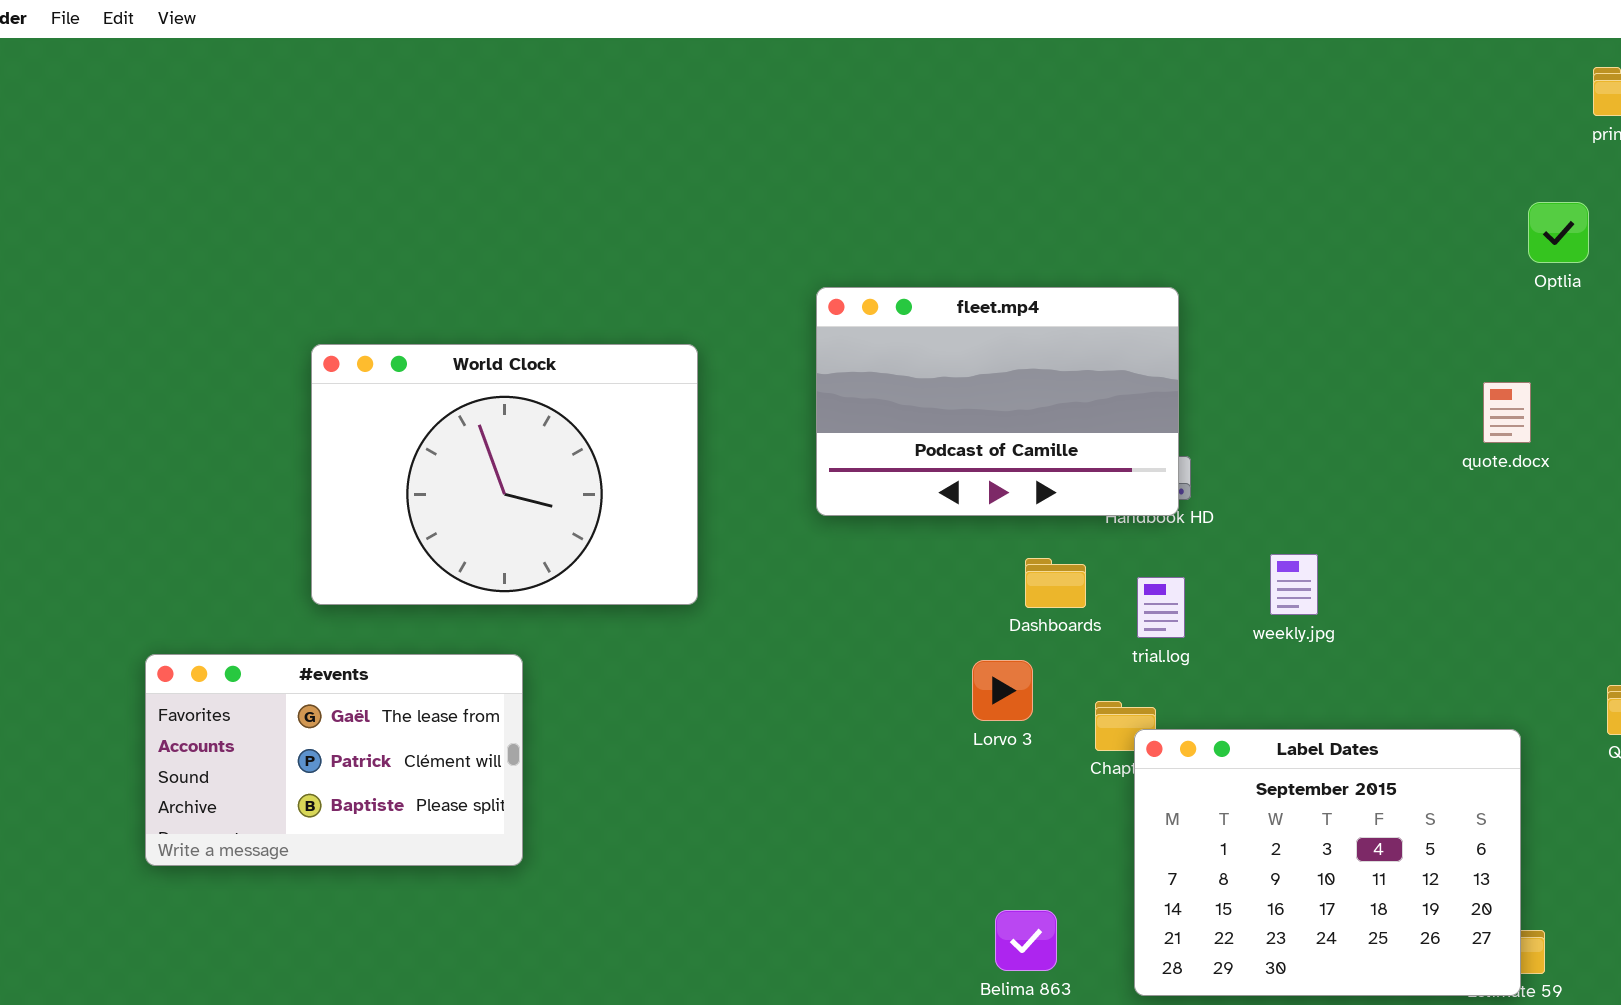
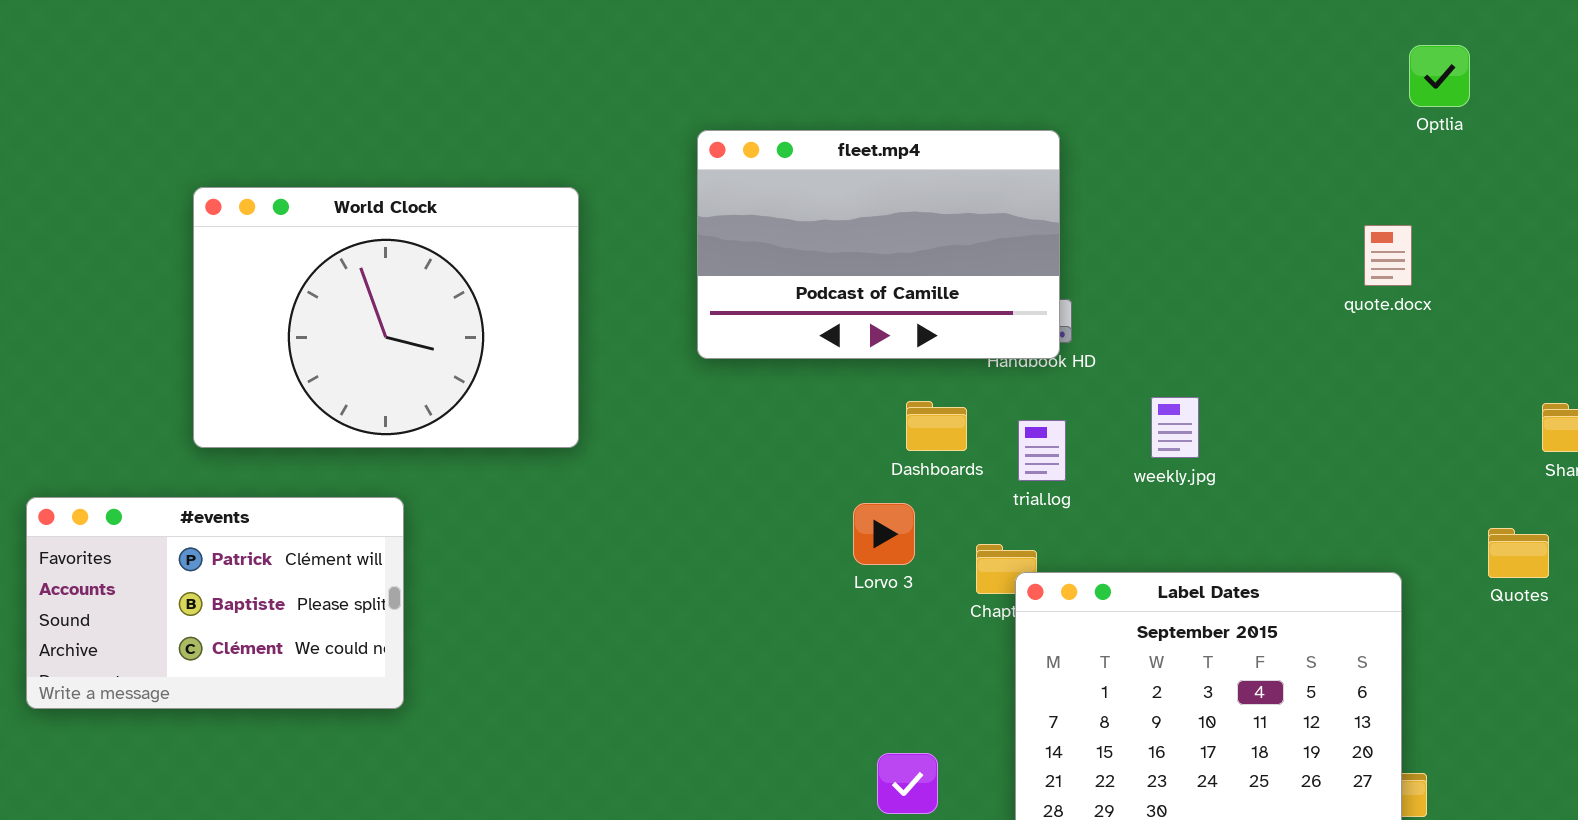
#events: [145,654,523,866] -> [26,497,404,709], scrolled down 1 row

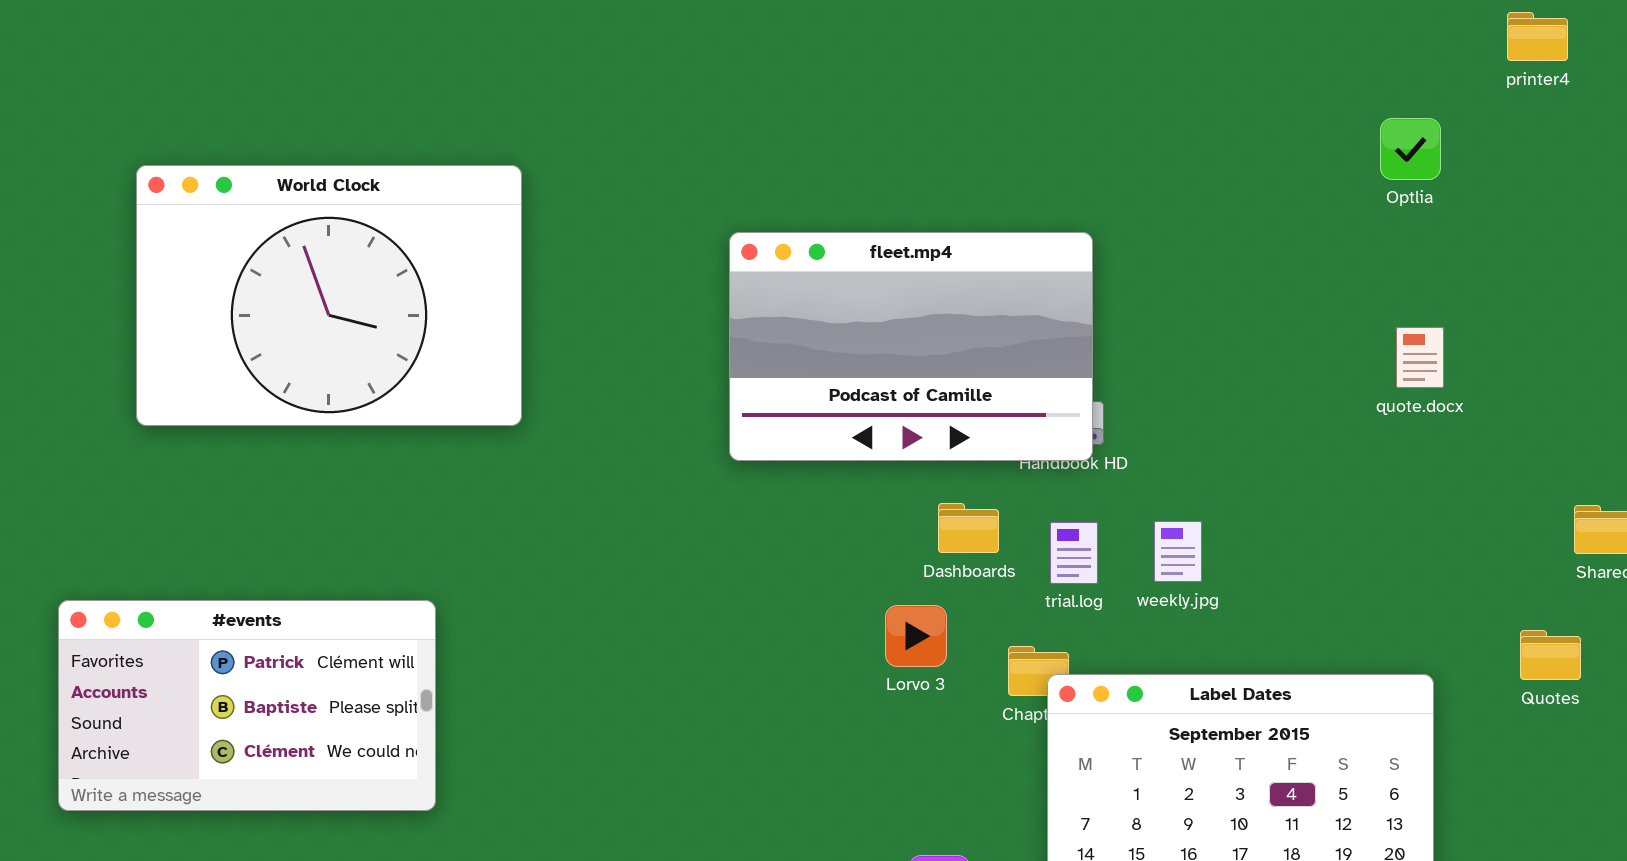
Optlia: [1409,45,1470,107] -> [1380,118,1441,180], moved
World Clock: [193,187,579,448] -> [136,165,522,426], moved
weekly.jpg: [1151,397,1199,458] -> [1154,521,1202,582], moved

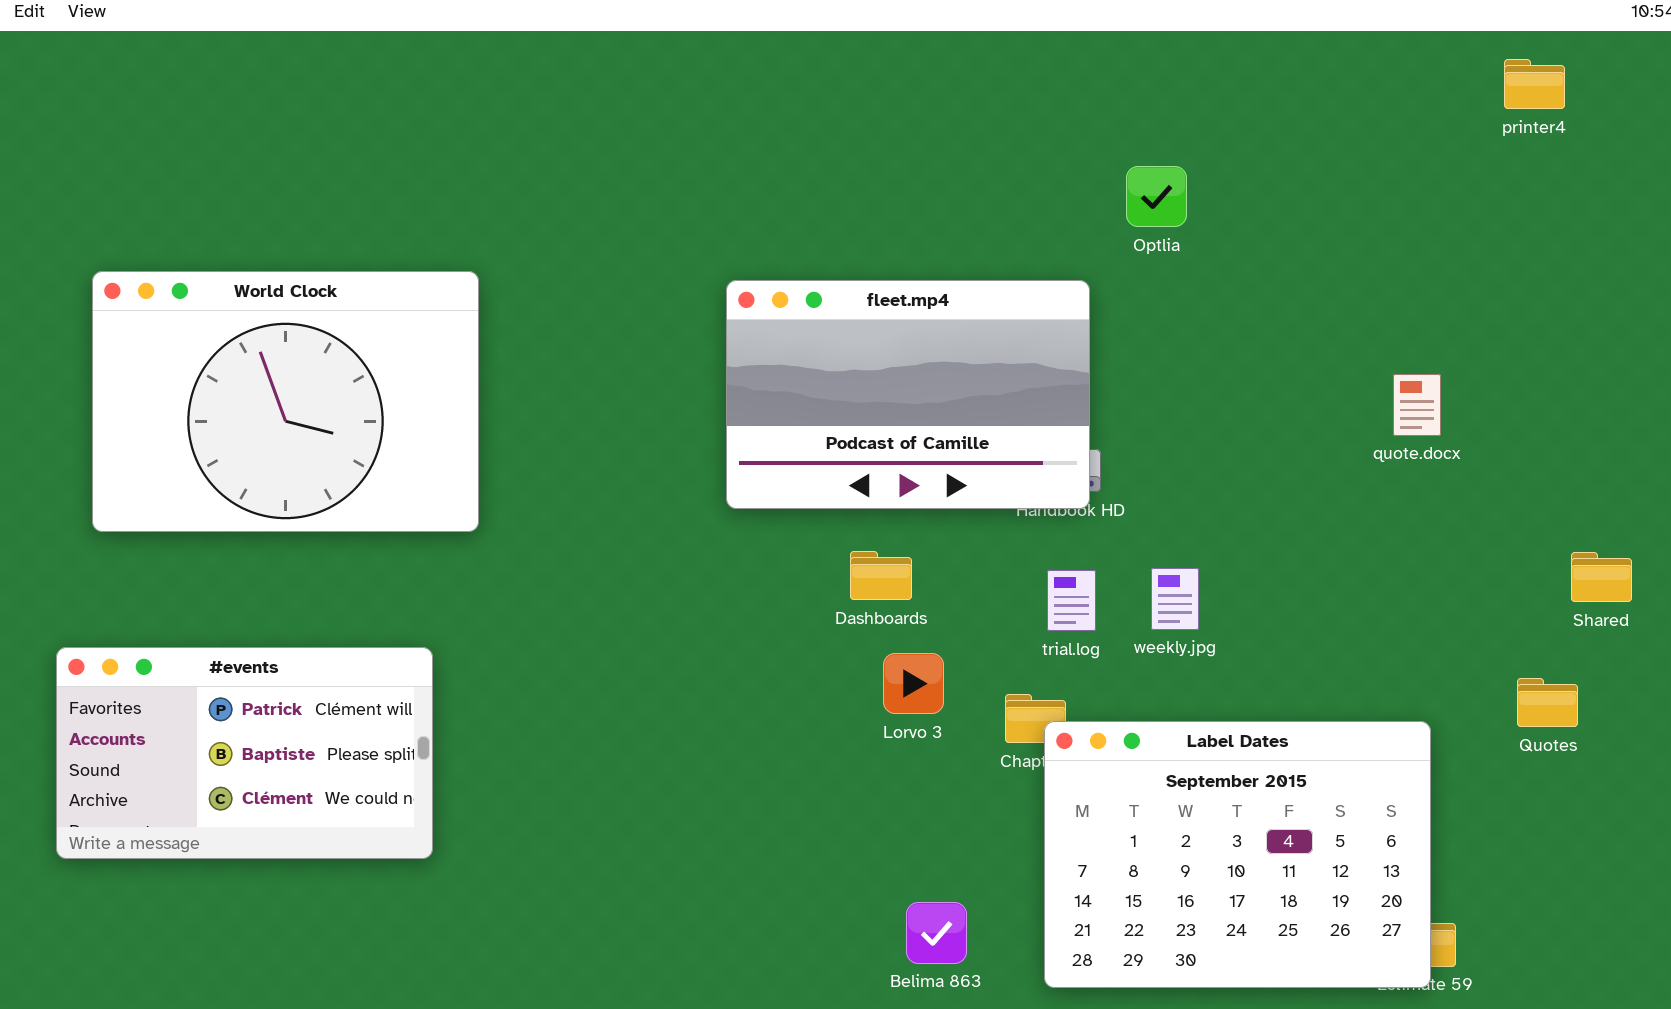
Optlia: [1380,118,1441,180] -> [1126,166,1187,227], moved
World Clock: [136,165,522,426] -> [92,271,479,532], moved
Dashboards: [938,503,999,553] -> [850,551,912,600], moved

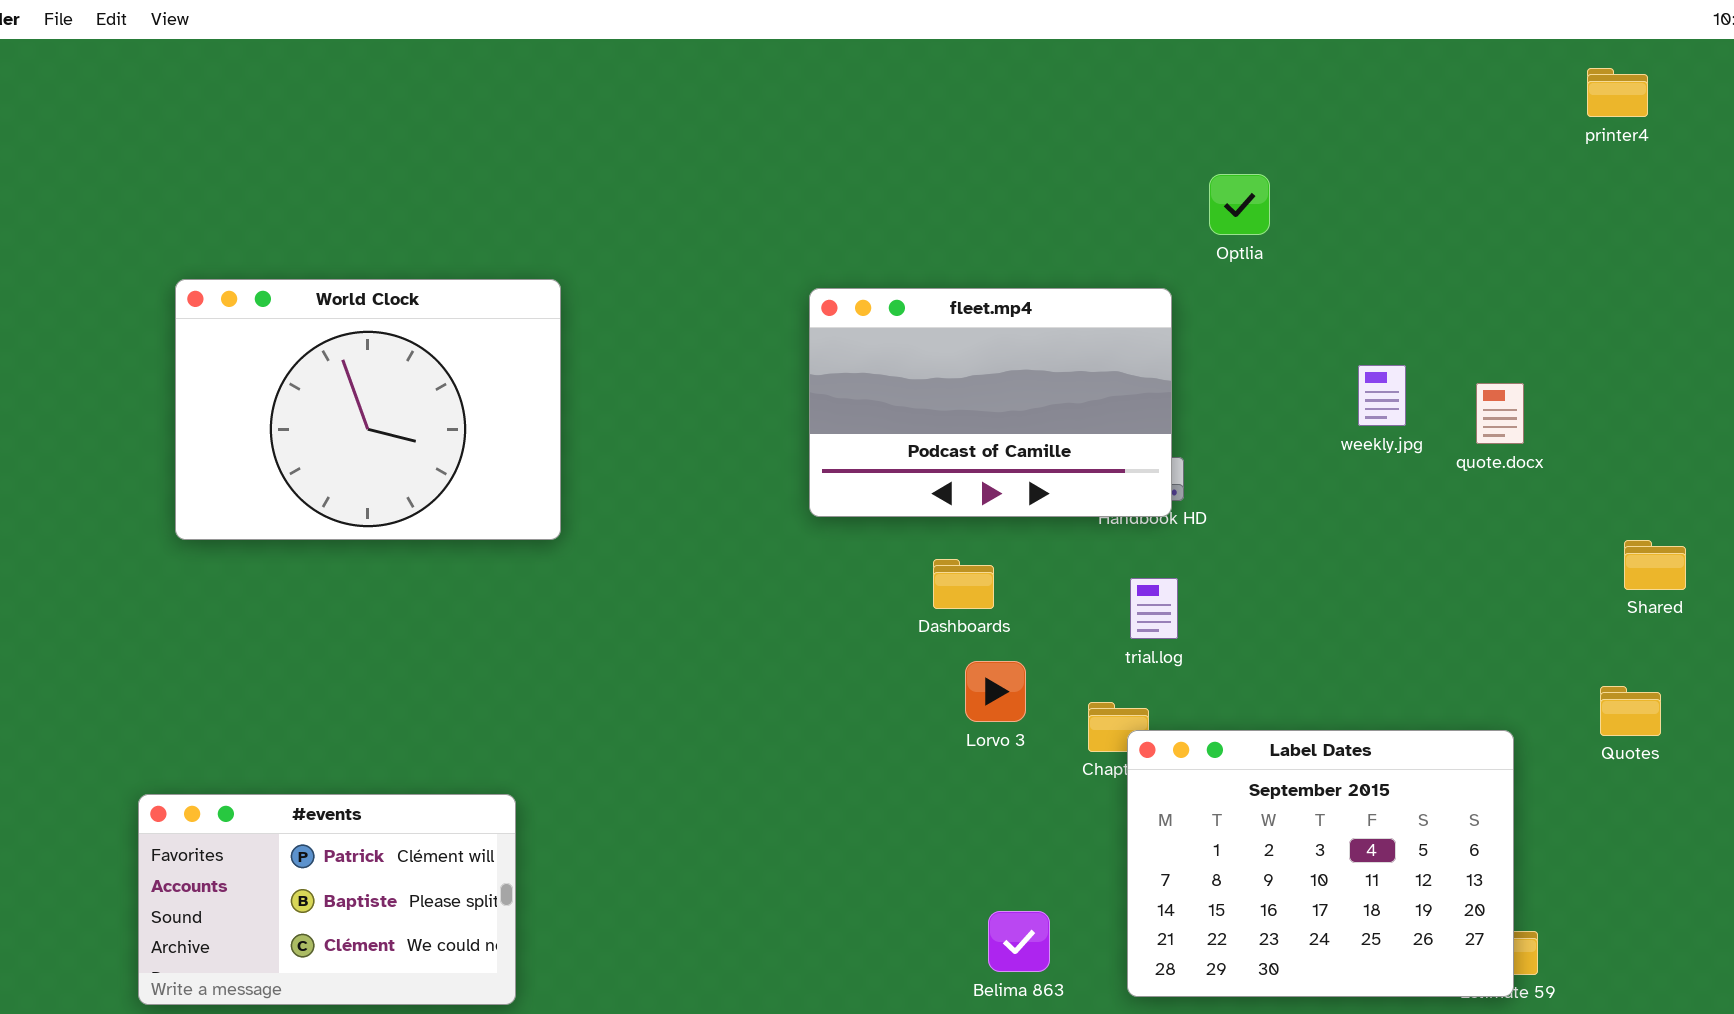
Shared: [1571,552,1632,602] -> [1624,540,1686,590], moved
weekly.jpg: [1151,568,1199,630] -> [1358,365,1406,426], moved
#events: [56,647,433,859] -> [138,794,516,1005], moved

